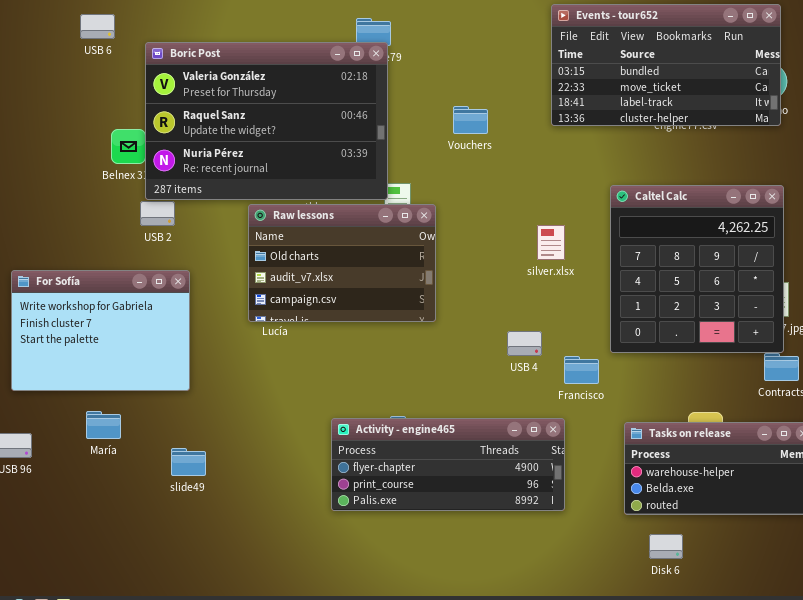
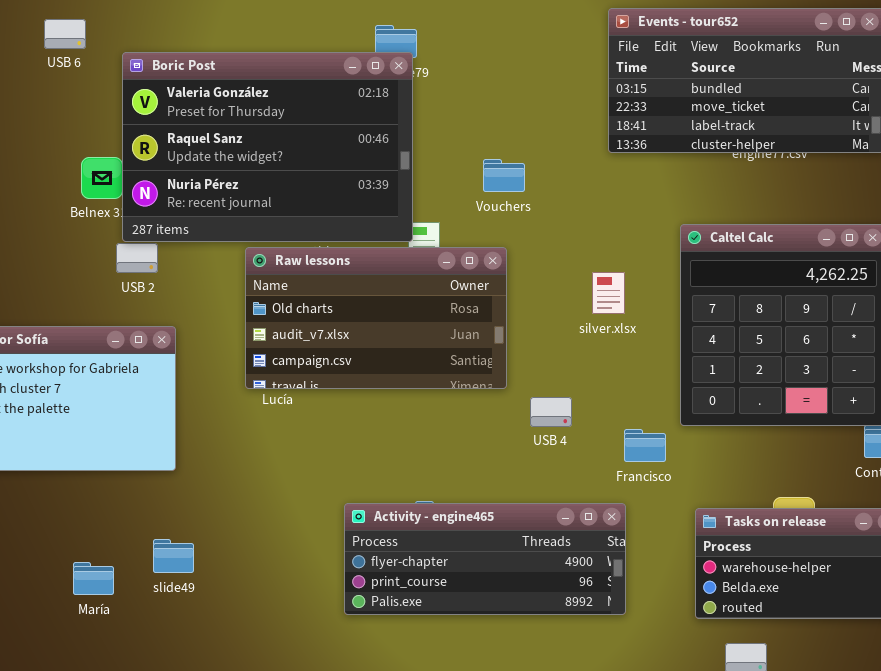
Vouchers: [453,106,488,134] -> [483,159,525,192], moved
Raw lessons: [248,204,436,322] -> [245,247,507,389], resized
USB 4: [507,331,542,356] -> [530,397,572,427], moved
María: [86,411,121,439] -> [73,562,114,595], moved

